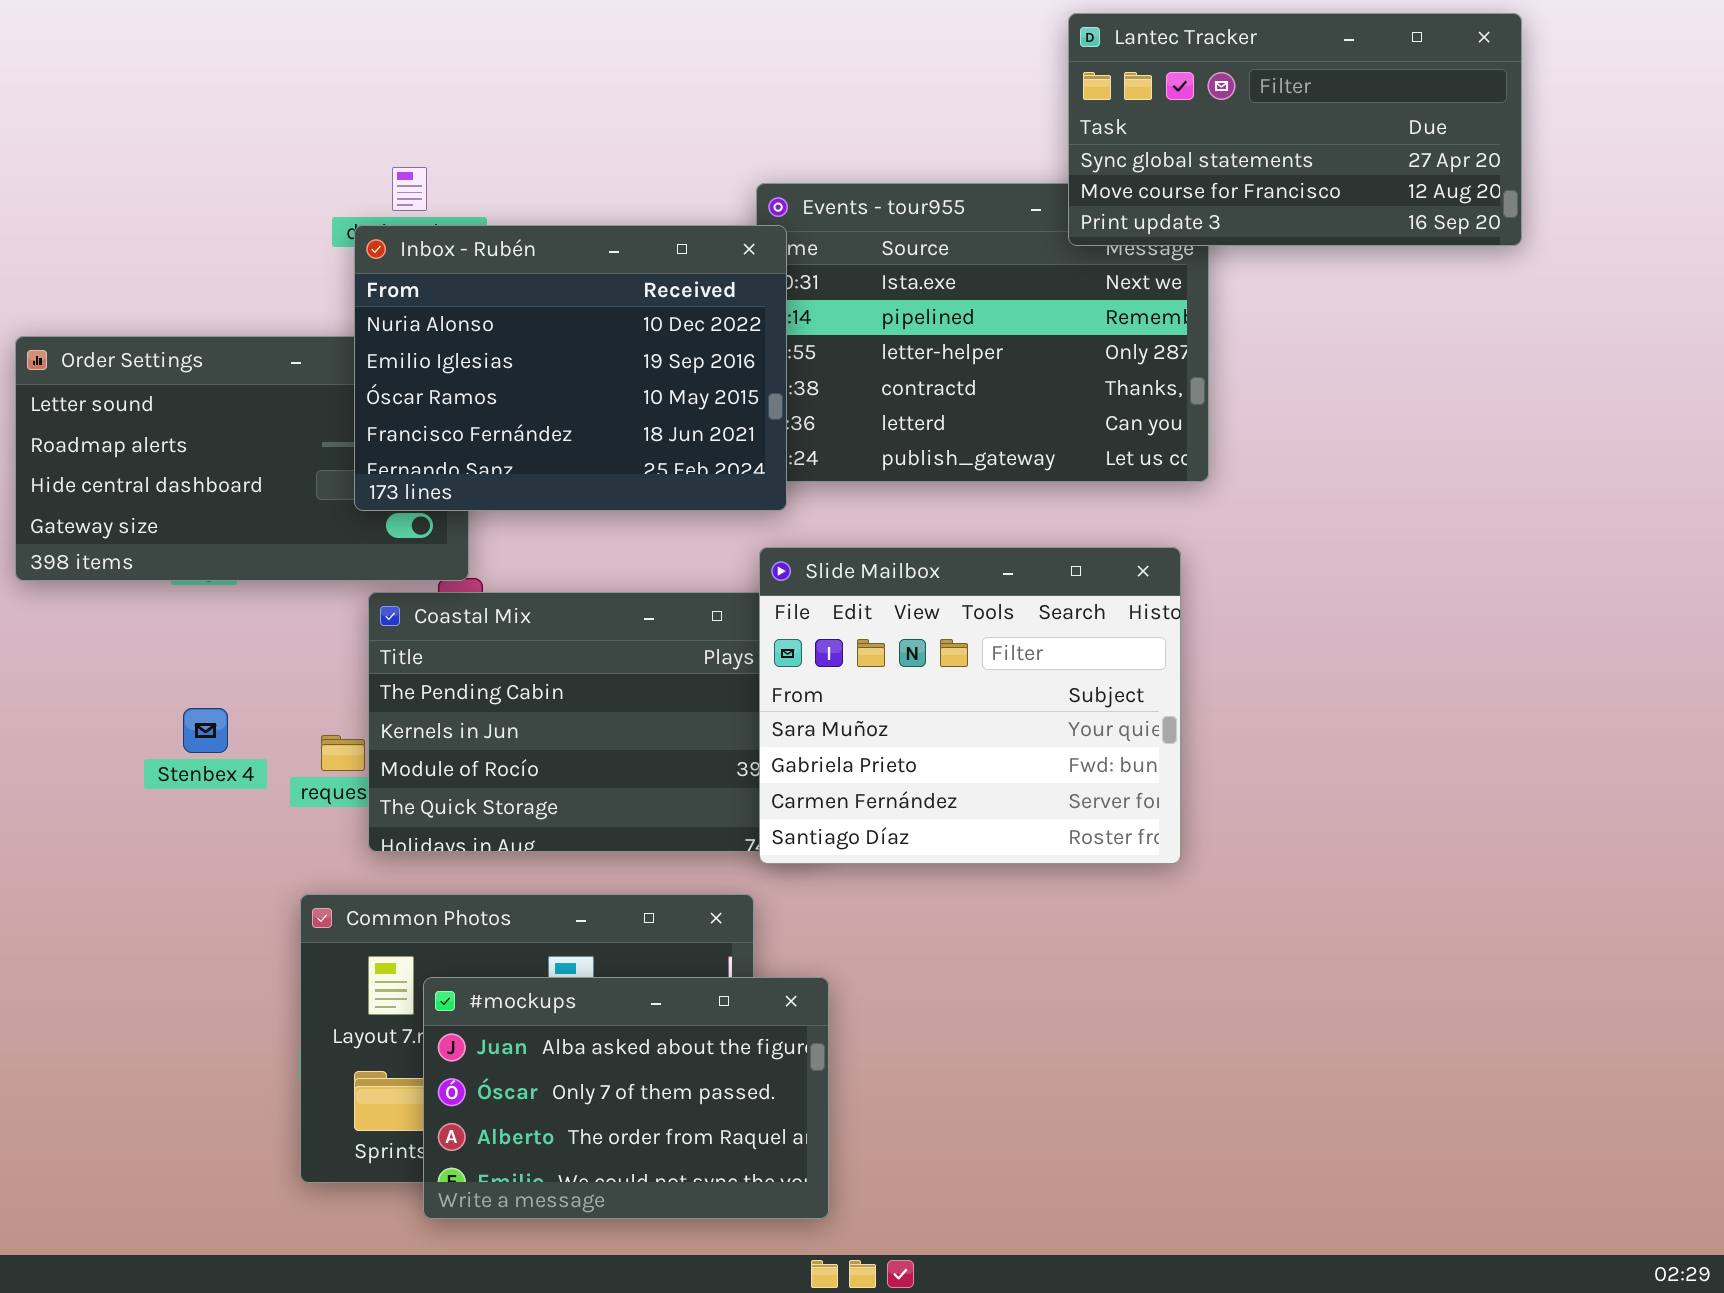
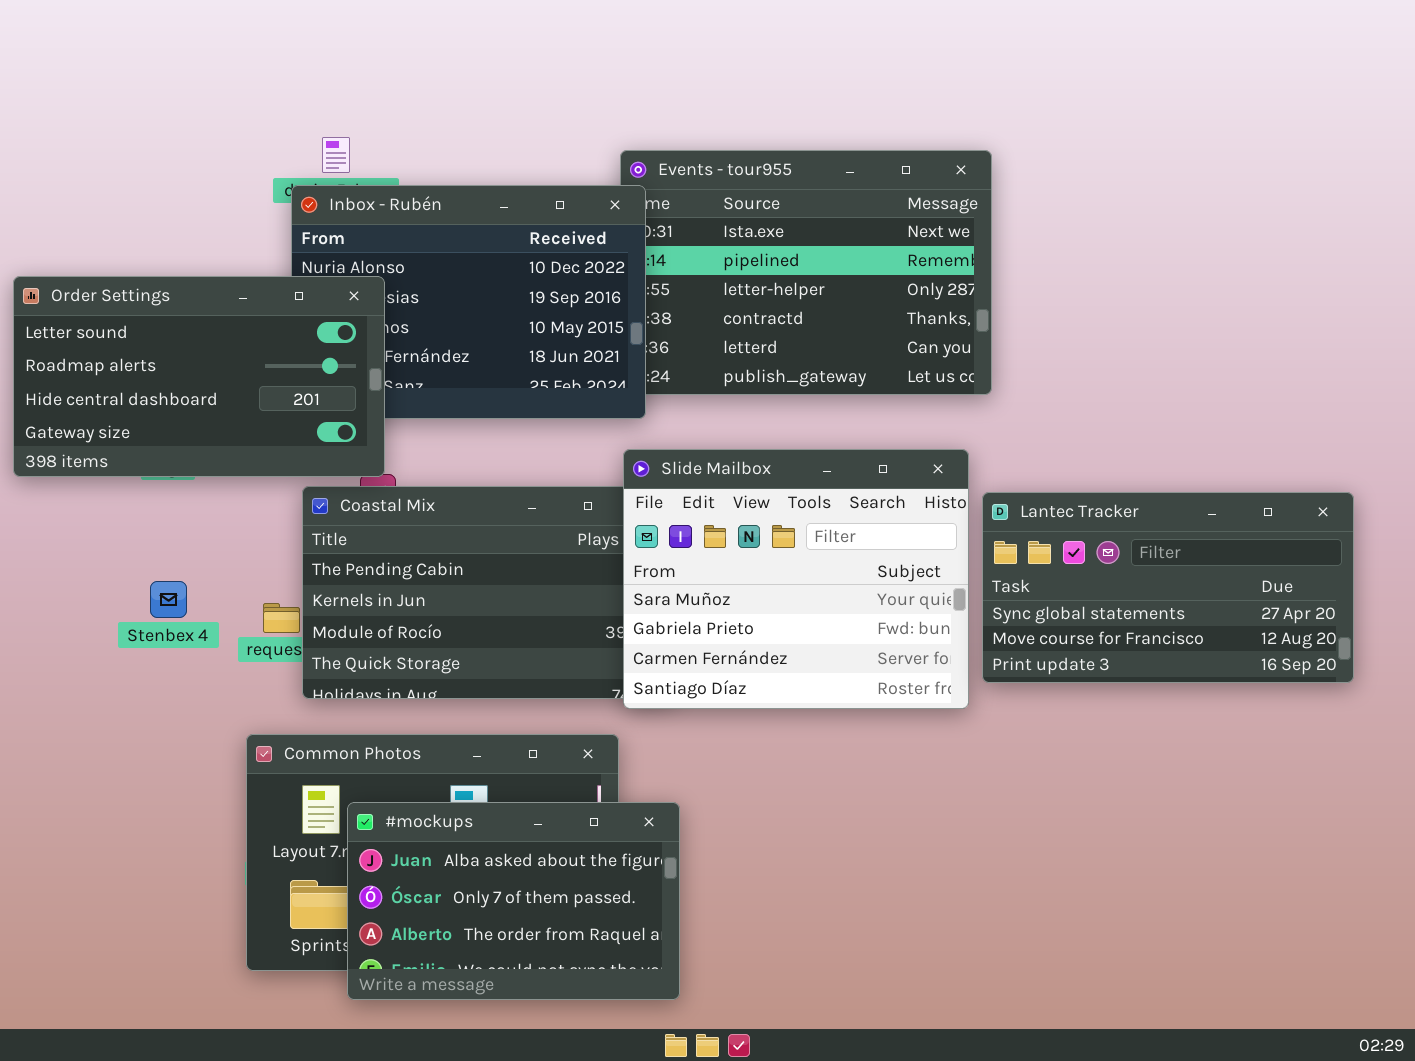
Lantec Tracker: [1068,13,1522,246] -> [982,492,1354,683], moved
Order Settings: [15,336,469,581] -> [13,276,385,477], raised

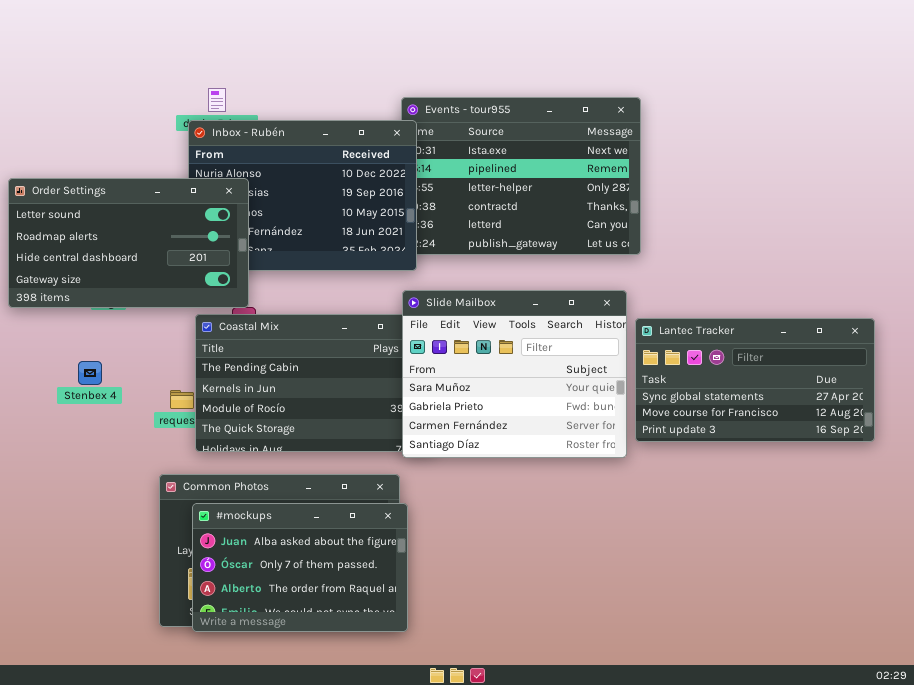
Stenbex 4: [150,581,187,618] -> [78,361,102,385], moved
#mockups: [347,802,680,1000] -> [192,503,408,632], moved

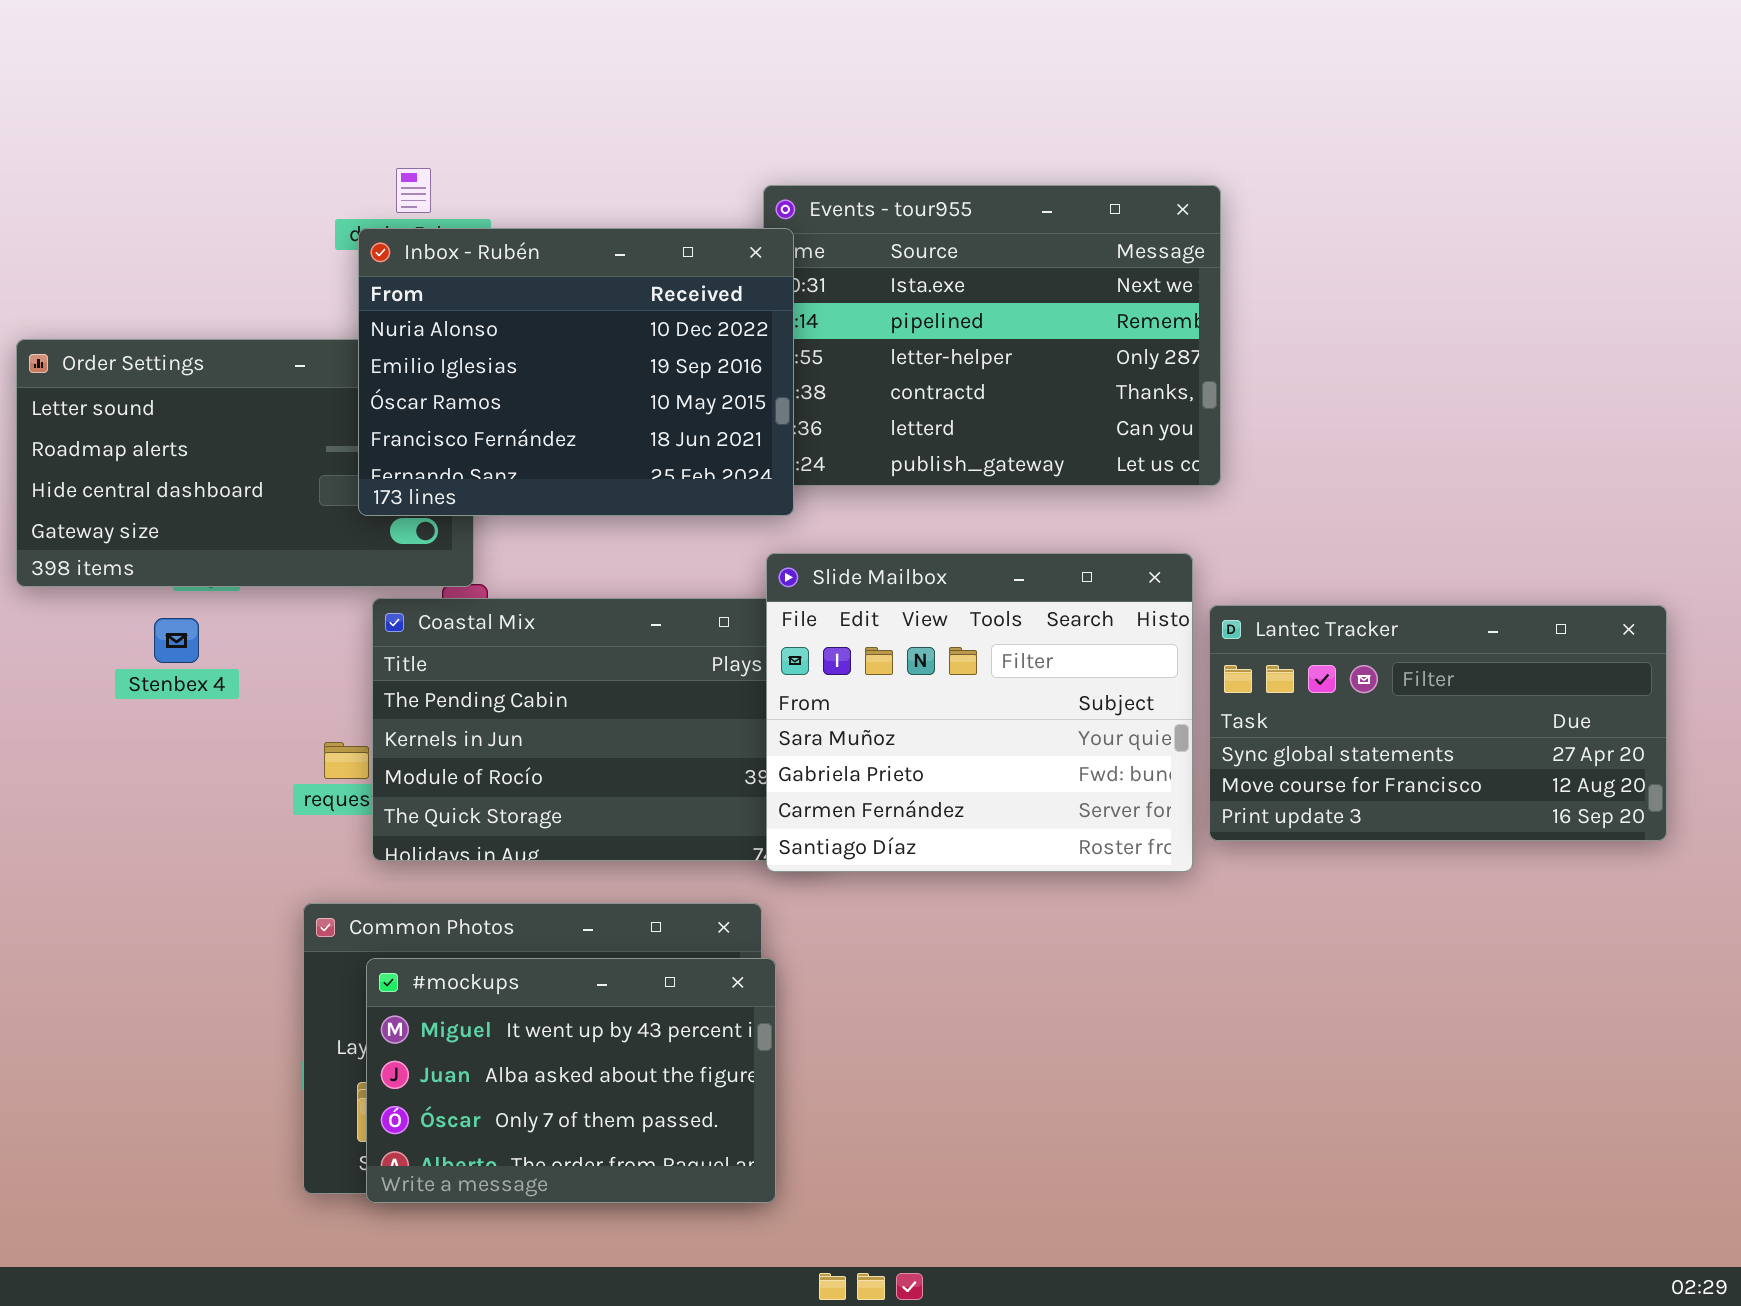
Inbox - Rubén: [188,120,417,271] -> [358,228,794,516], raised
Stenbex 4: [78,361,102,385] -> [154,618,199,663], moved
#mockups: [192,503,408,632] -> [366,958,776,1203], scrolled up 1 row

